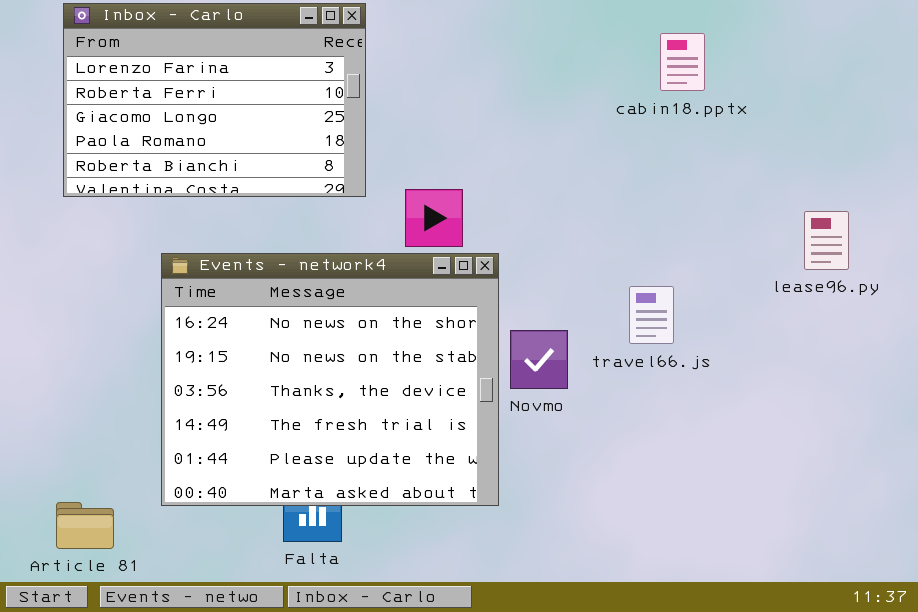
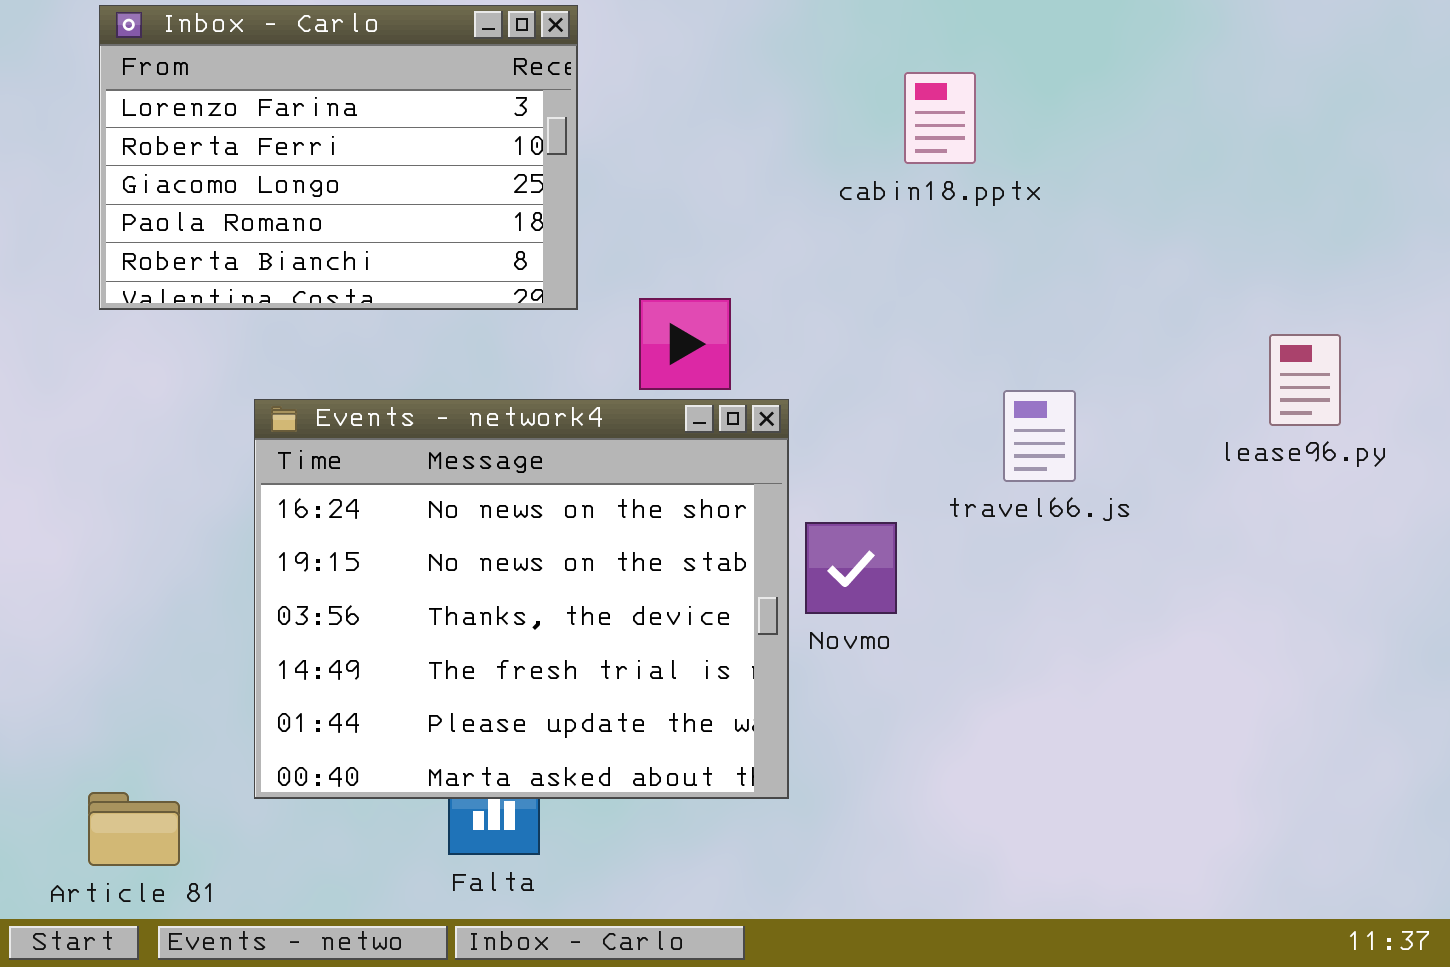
cabin18.pptx: [660,33,705,91] -> [904,72,976,164], moved
travel66.js: [629,286,674,344] -> [1003,390,1076,482], moved

